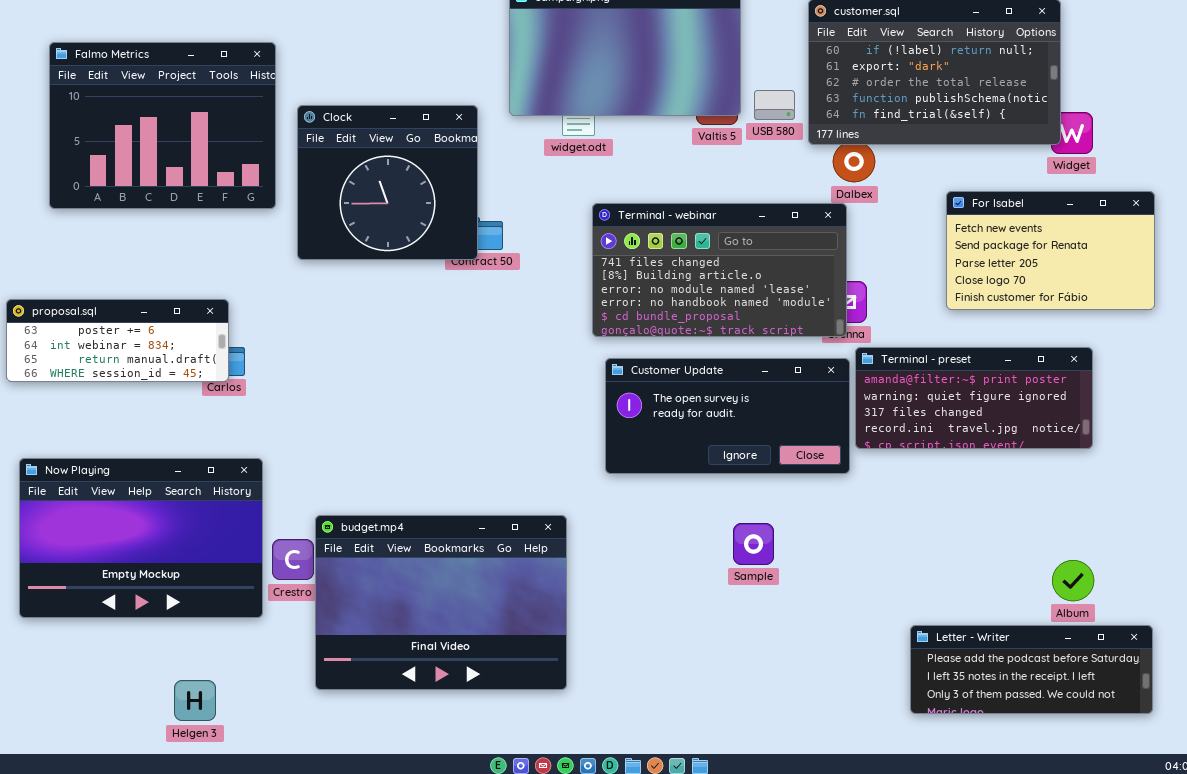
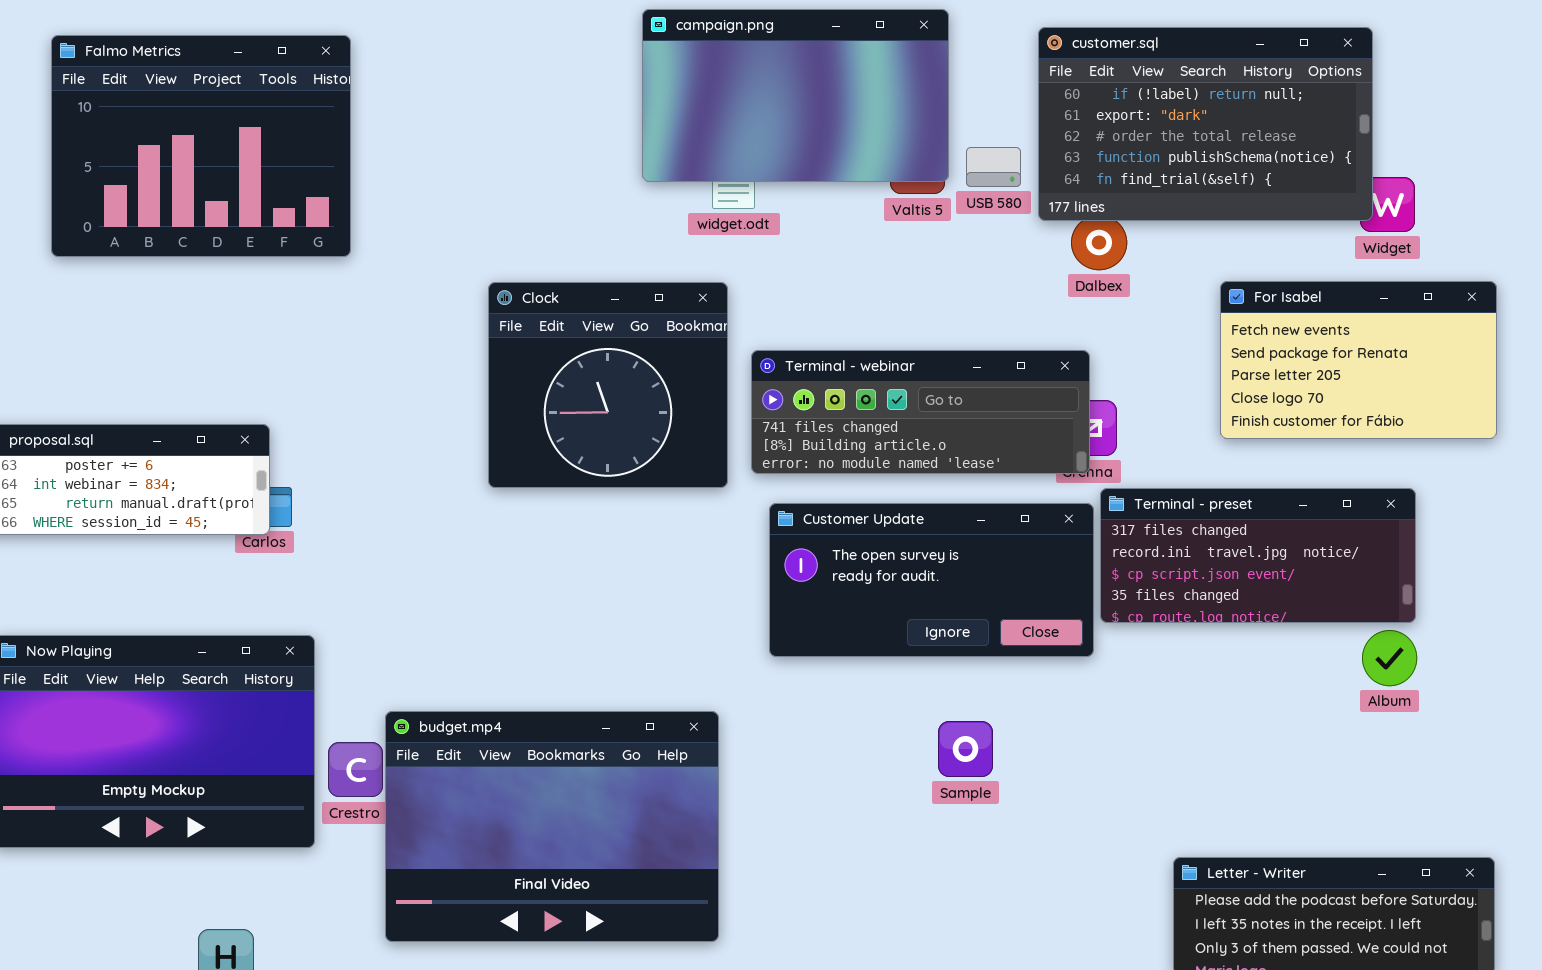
Falmo Metrics: [49,42,276,209] -> [51,35,351,257], moved
Clock: [297,105,478,260] -> [488,282,728,488], moved
Terminal - webinar: [592,203,847,337] -> [751,350,1090,474], resized
Terminal - preset: [855,347,1093,449] -> [1100,488,1416,623], scrolled down 2 rows
Album: [1052,560,1094,601] -> [1362,630,1417,686], moved

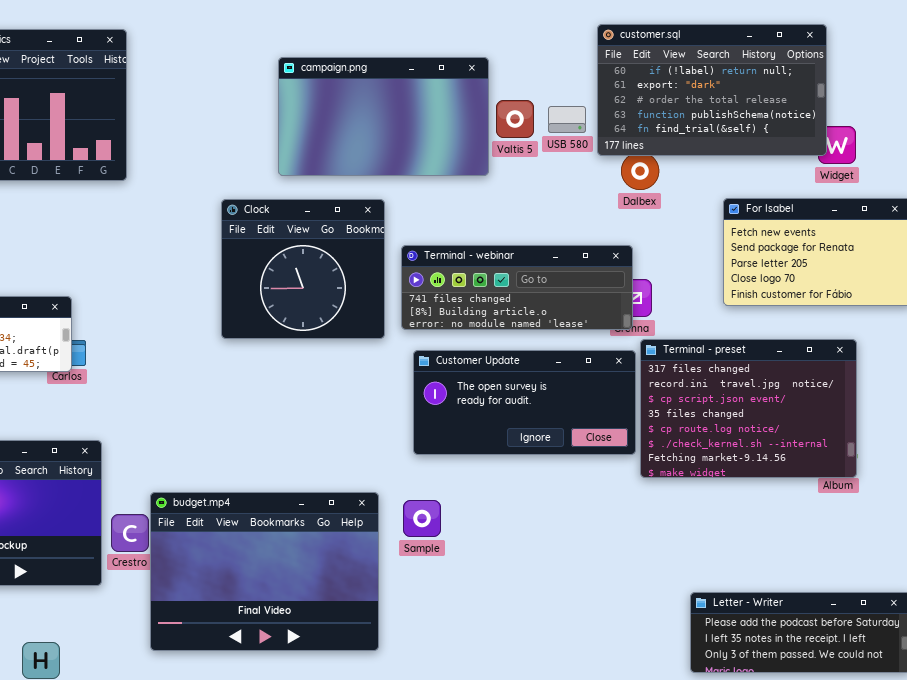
campaign.png: [642,9,949,182] -> [278,57,489,176], moved
Terminal - preset: [1100,488,1416,623] -> [640,339,857,478], resized
Sample: [938,721,993,777] -> [403,500,441,537], moved

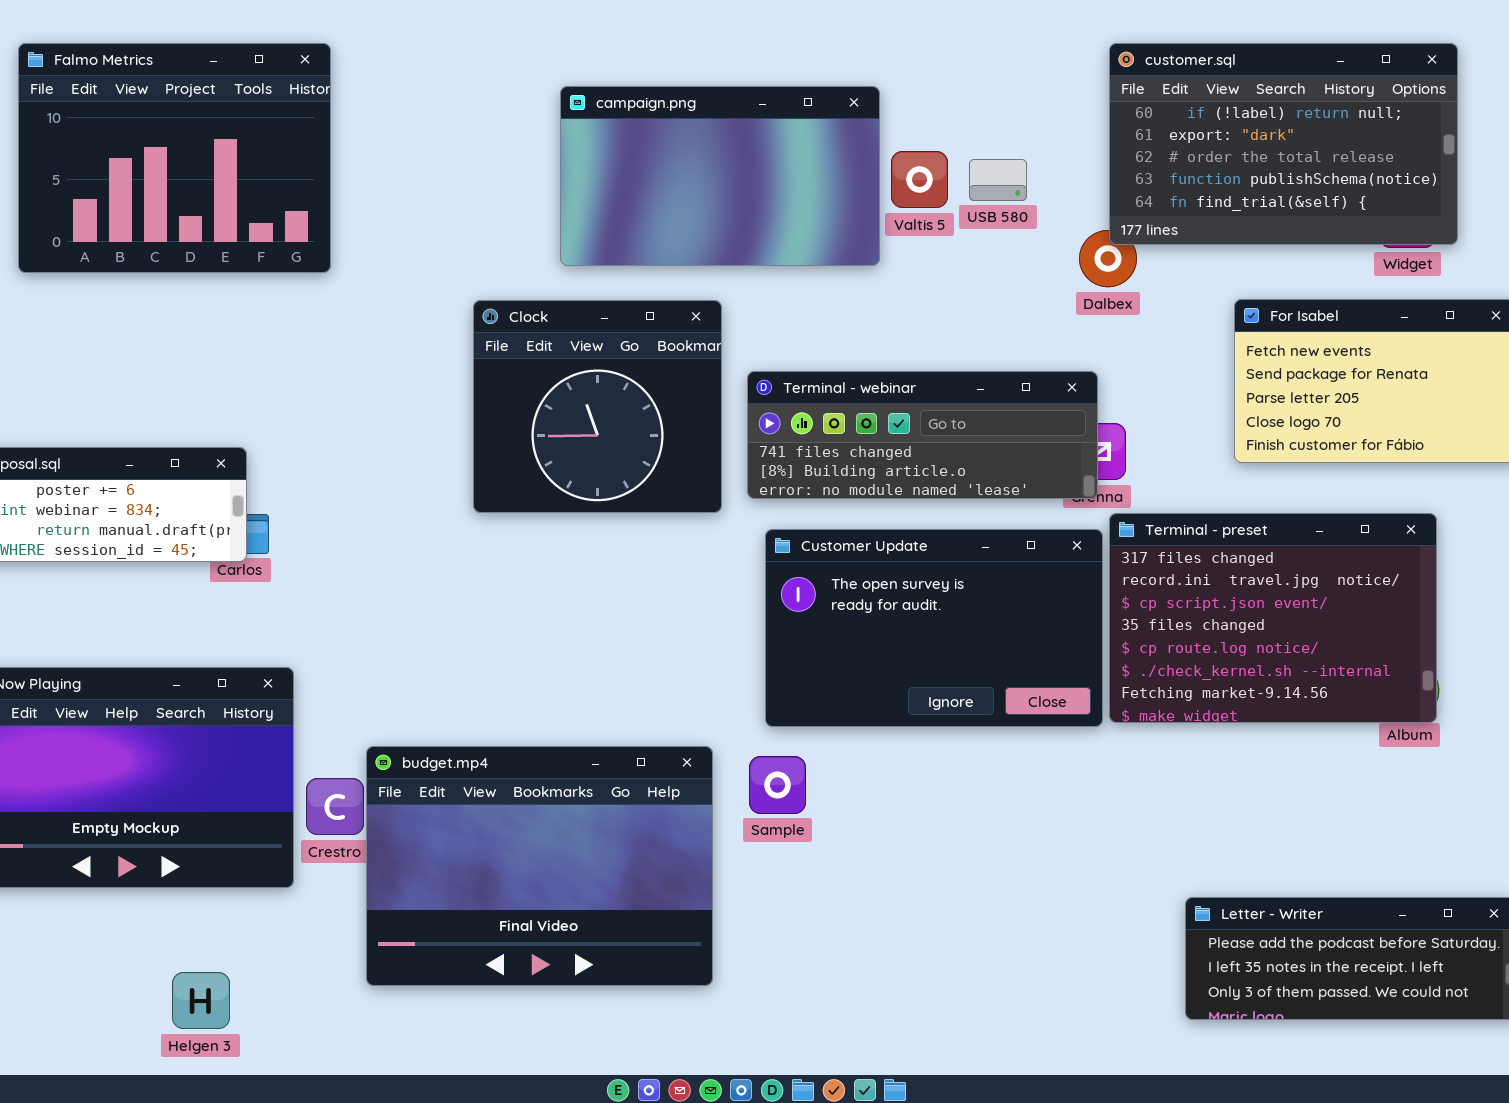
customer.sql: [597,24,827,156] -> [1109,43,1458,245], moved
Customer Update: [413,350,636,455] -> [765,529,1103,727], resized

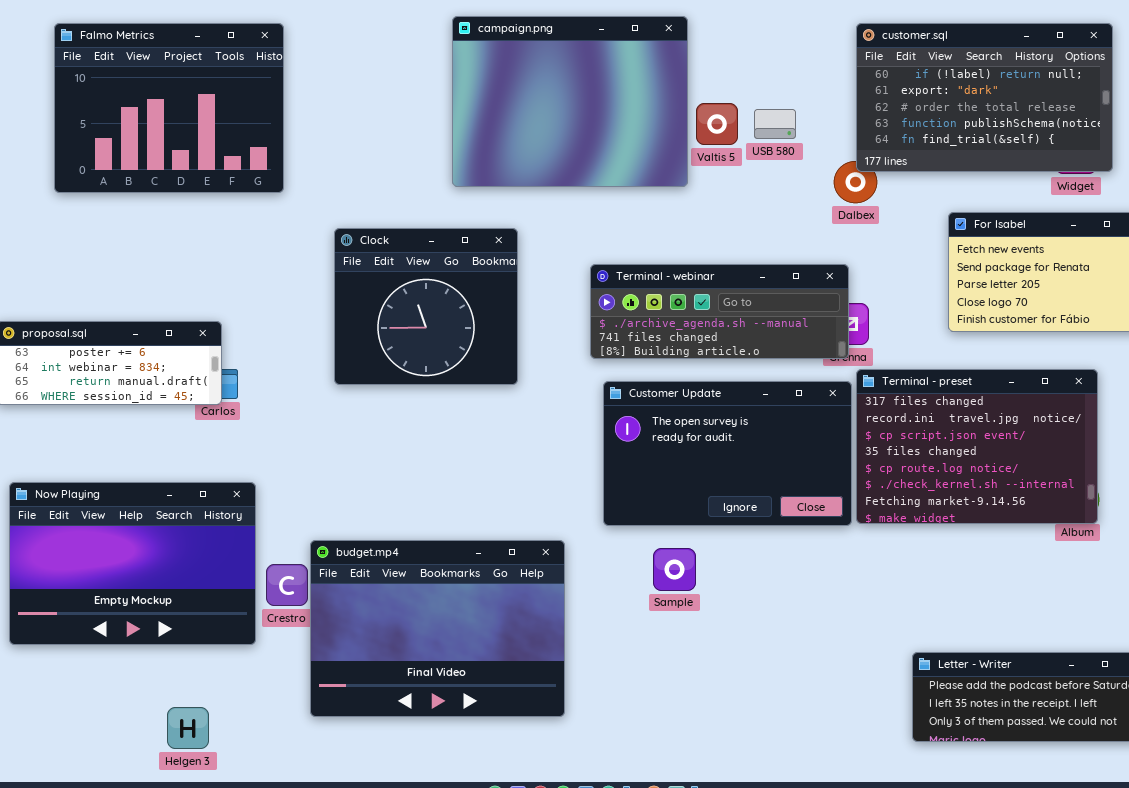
campaign.png: [560,86,880,266] -> [452,16,688,187], resized
Clock: [473,300,722,513] -> [334,228,518,385], moved
Terminal - webinar: [747,371,1098,499] -> [590,264,849,359], scrolled up 1 row
Sample: [749,756,806,814] -> [653,548,696,591], moved

